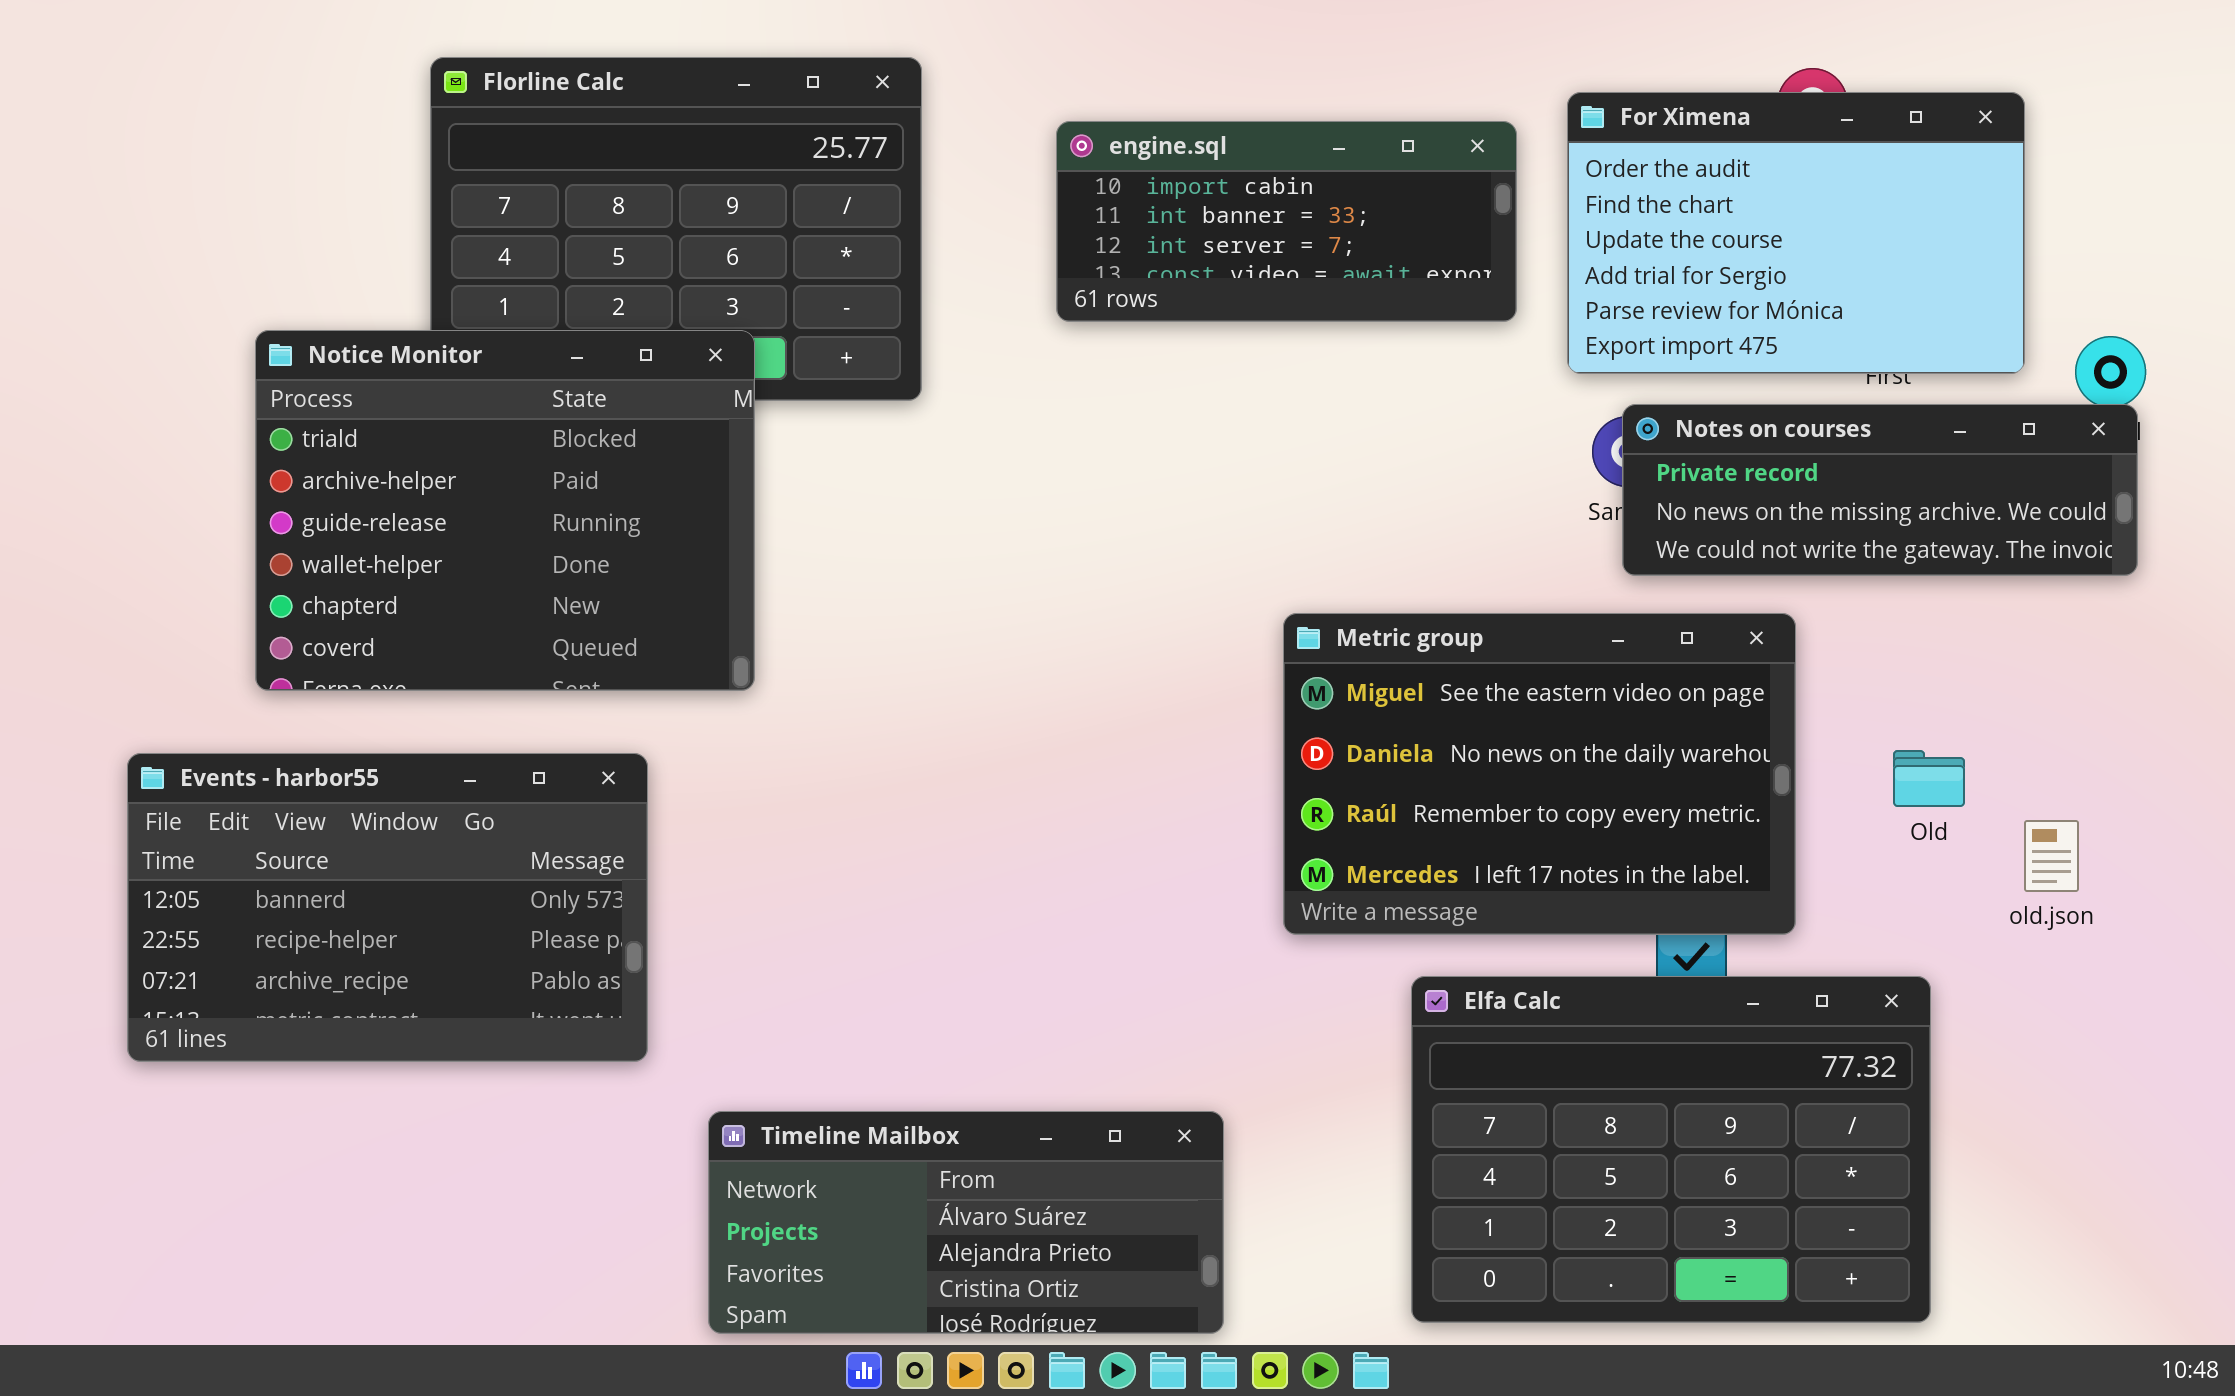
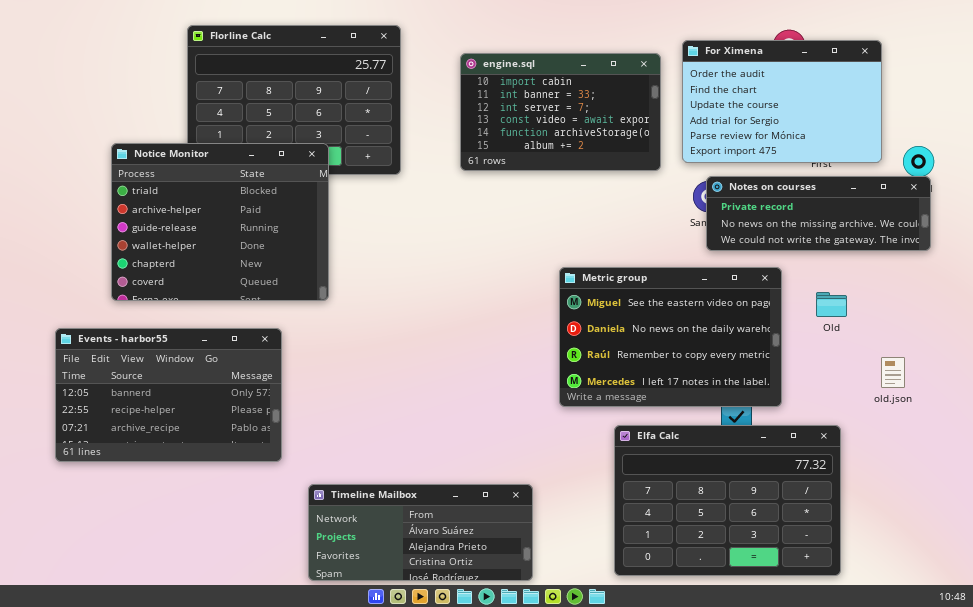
engine.sql: [1056,121,1517,322] -> [460,53,661,171], resized
Old: [1893,750,1965,807] -> [816,292,847,317], moved

